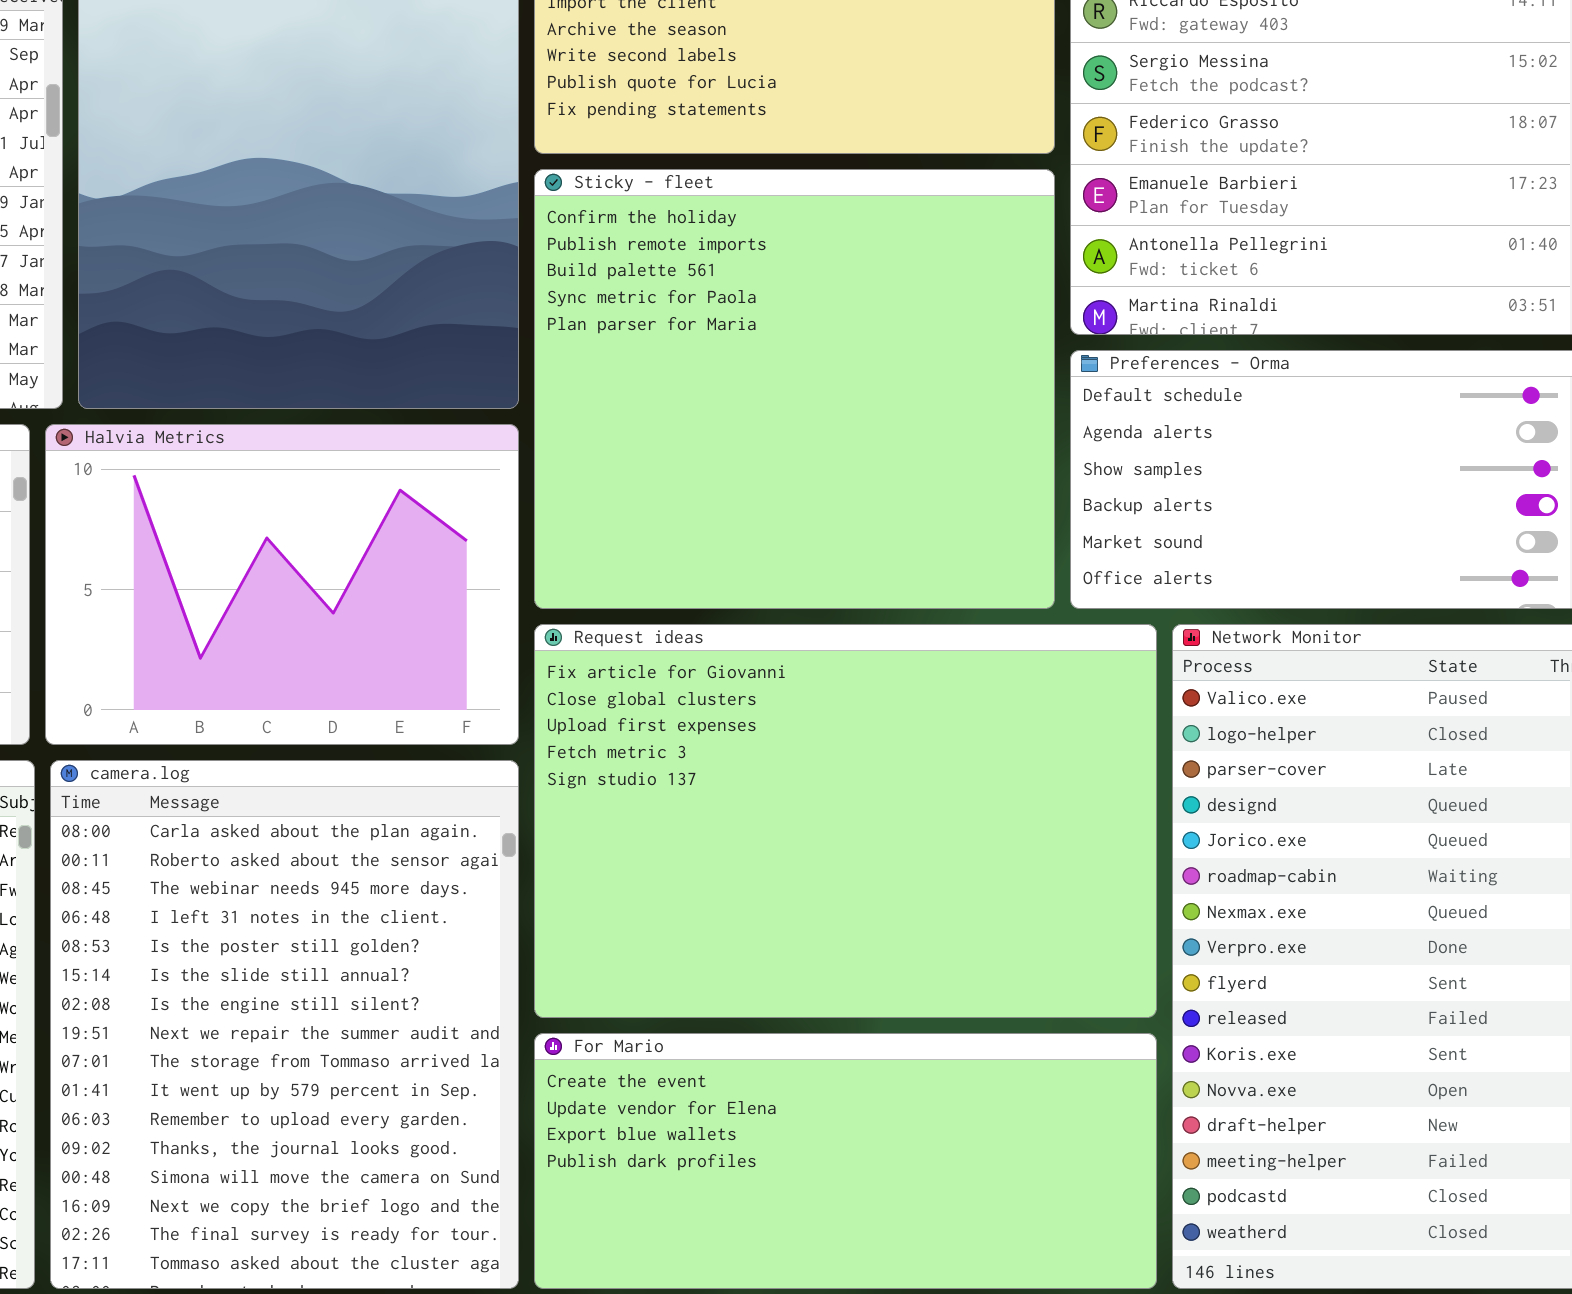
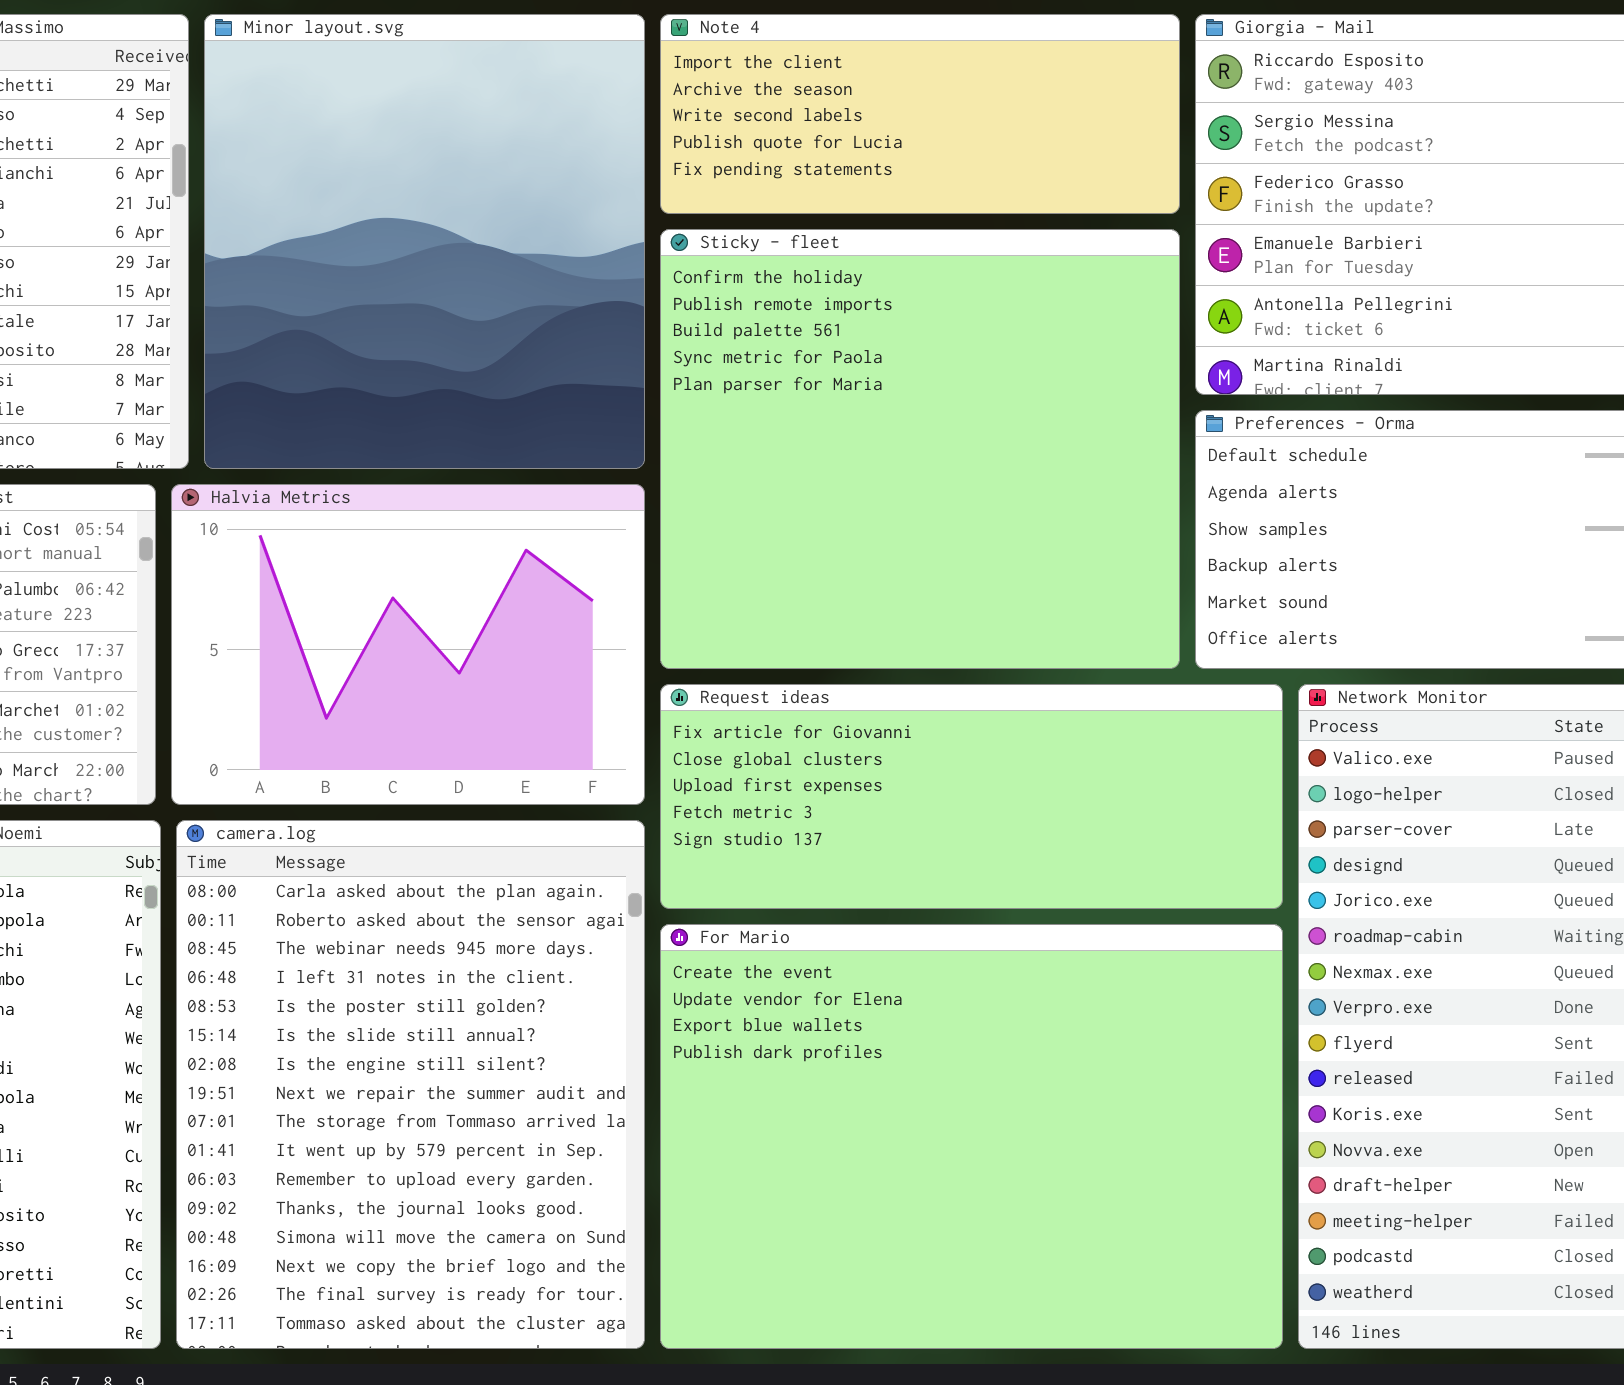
Request ideas: [534,624,1157,1018] -> [660,684,1283,909], resized
For Mario: [534,1033,1157,1289] -> [660,924,1283,1349], resized

